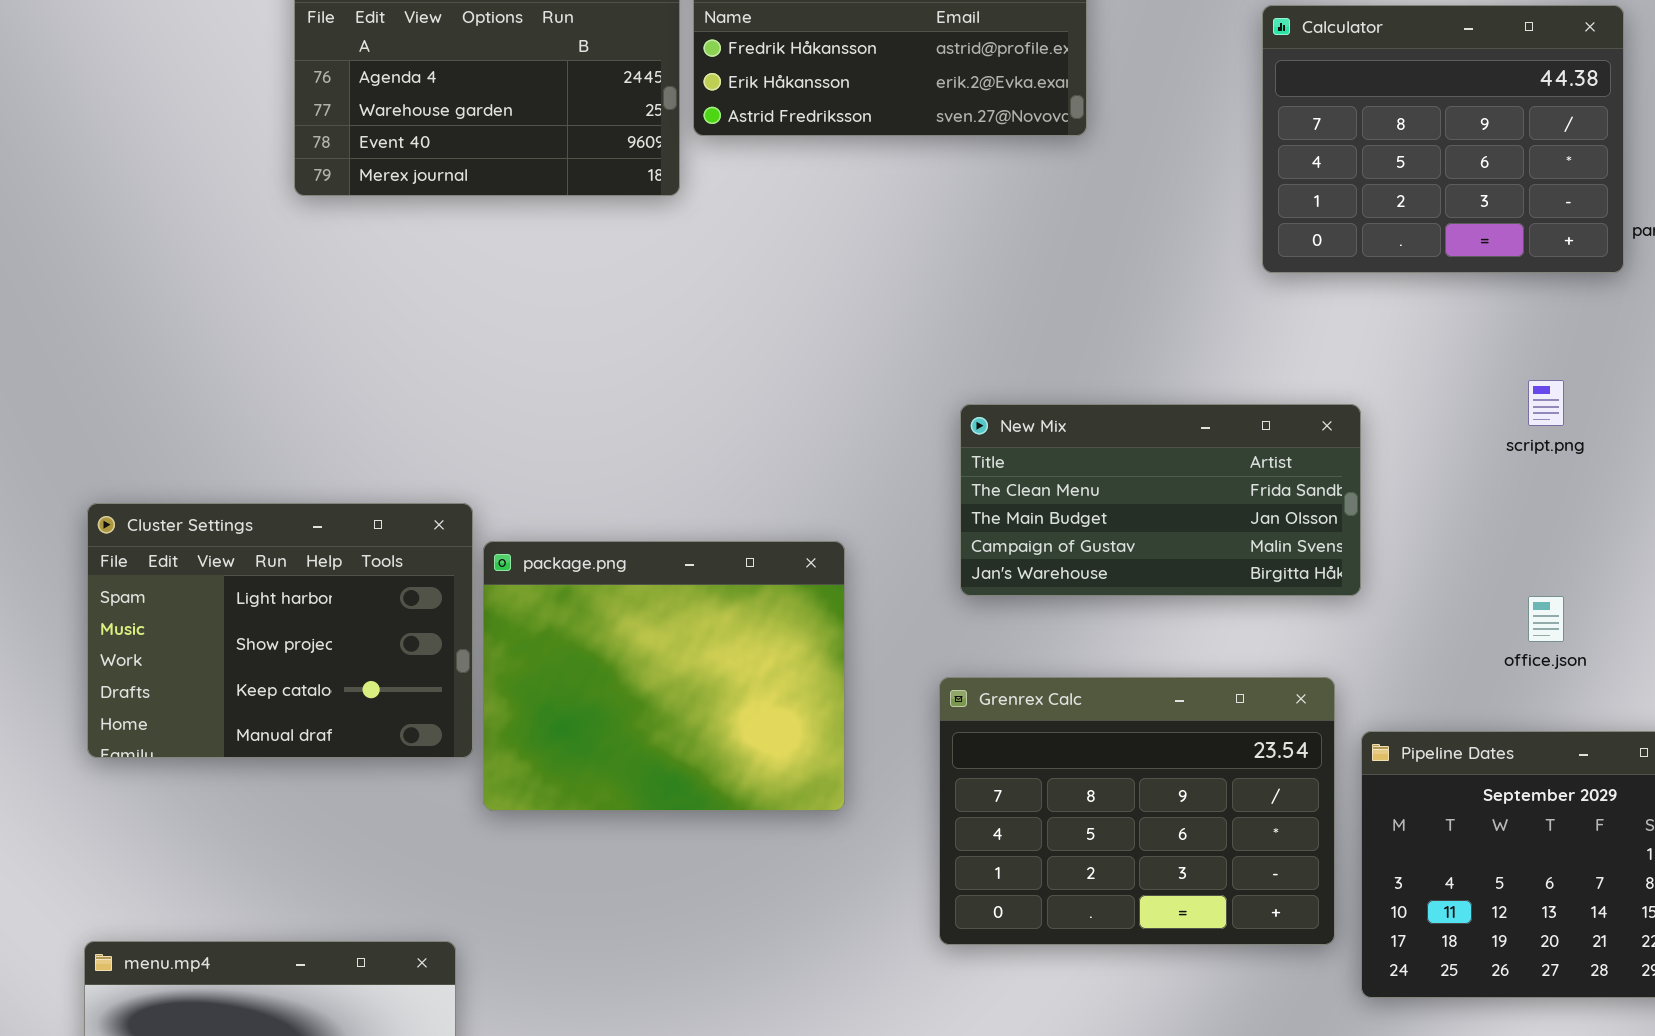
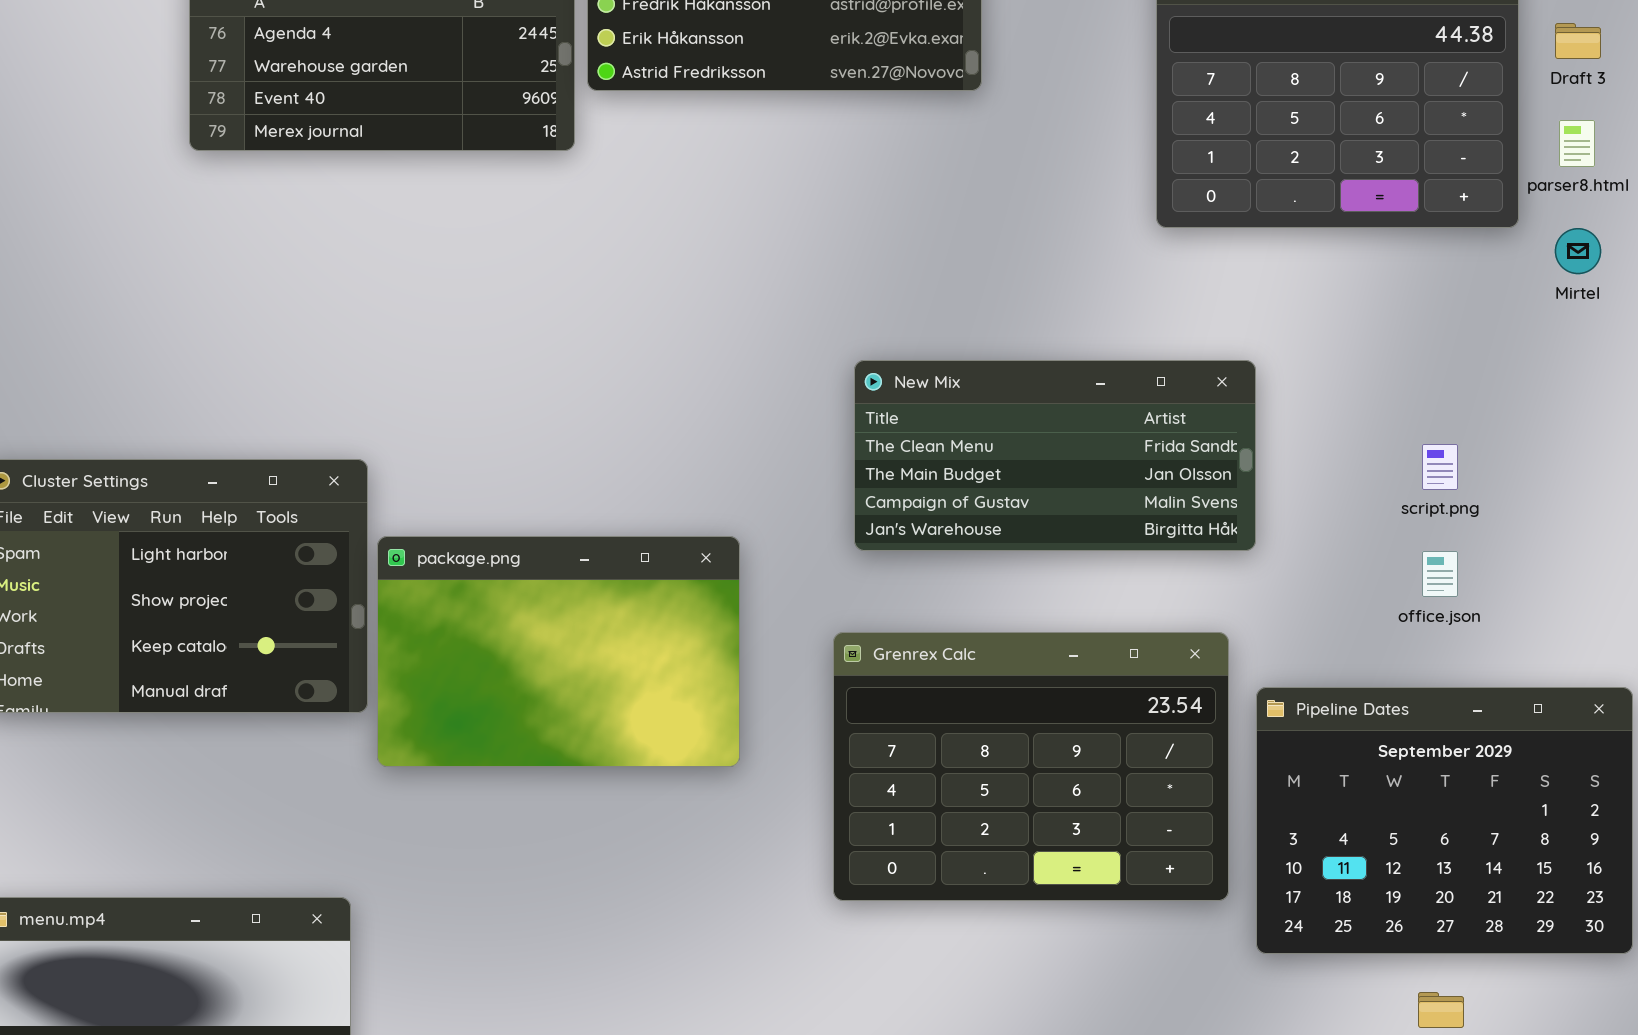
script.png: [1528,380,1564,426] -> [1422,444,1458,490], moved
package.png: [483,541,845,811] -> [377,536,740,767], resized

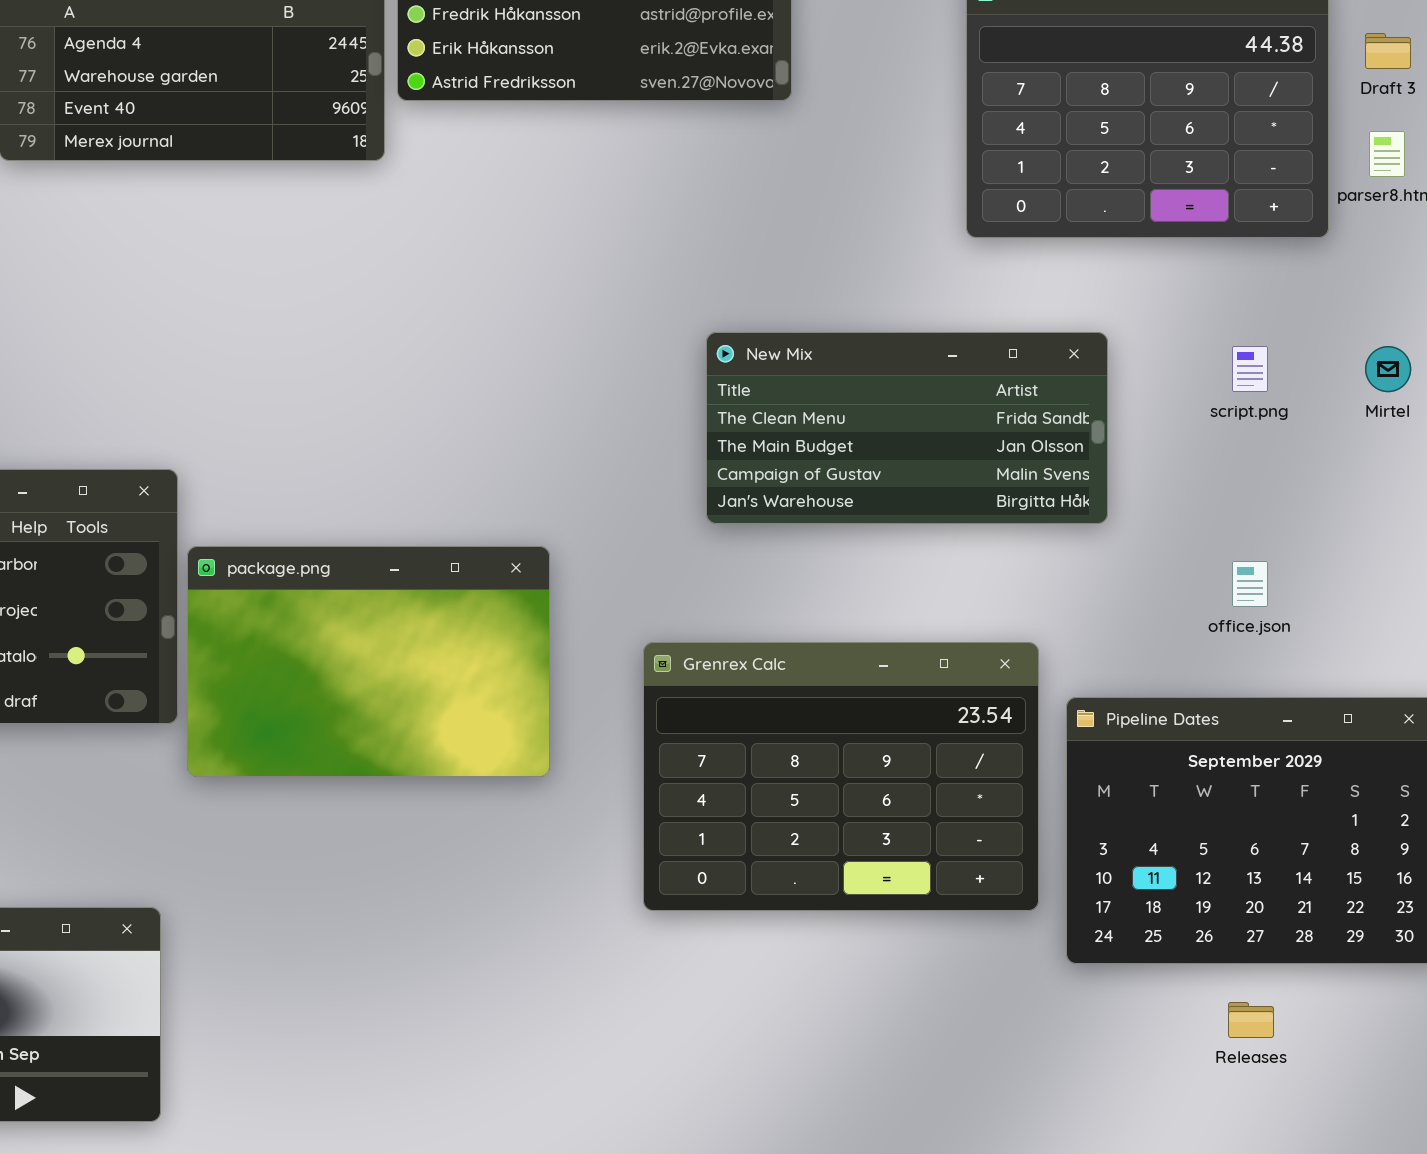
Mirtel: [1555,228,1601,274] -> [1365,346,1411,392], moved
New Mix: [854,360,1256,551] -> [706,332,1108,524], moved
script.png: [1422,444,1458,490] -> [1232,346,1268,392], moved

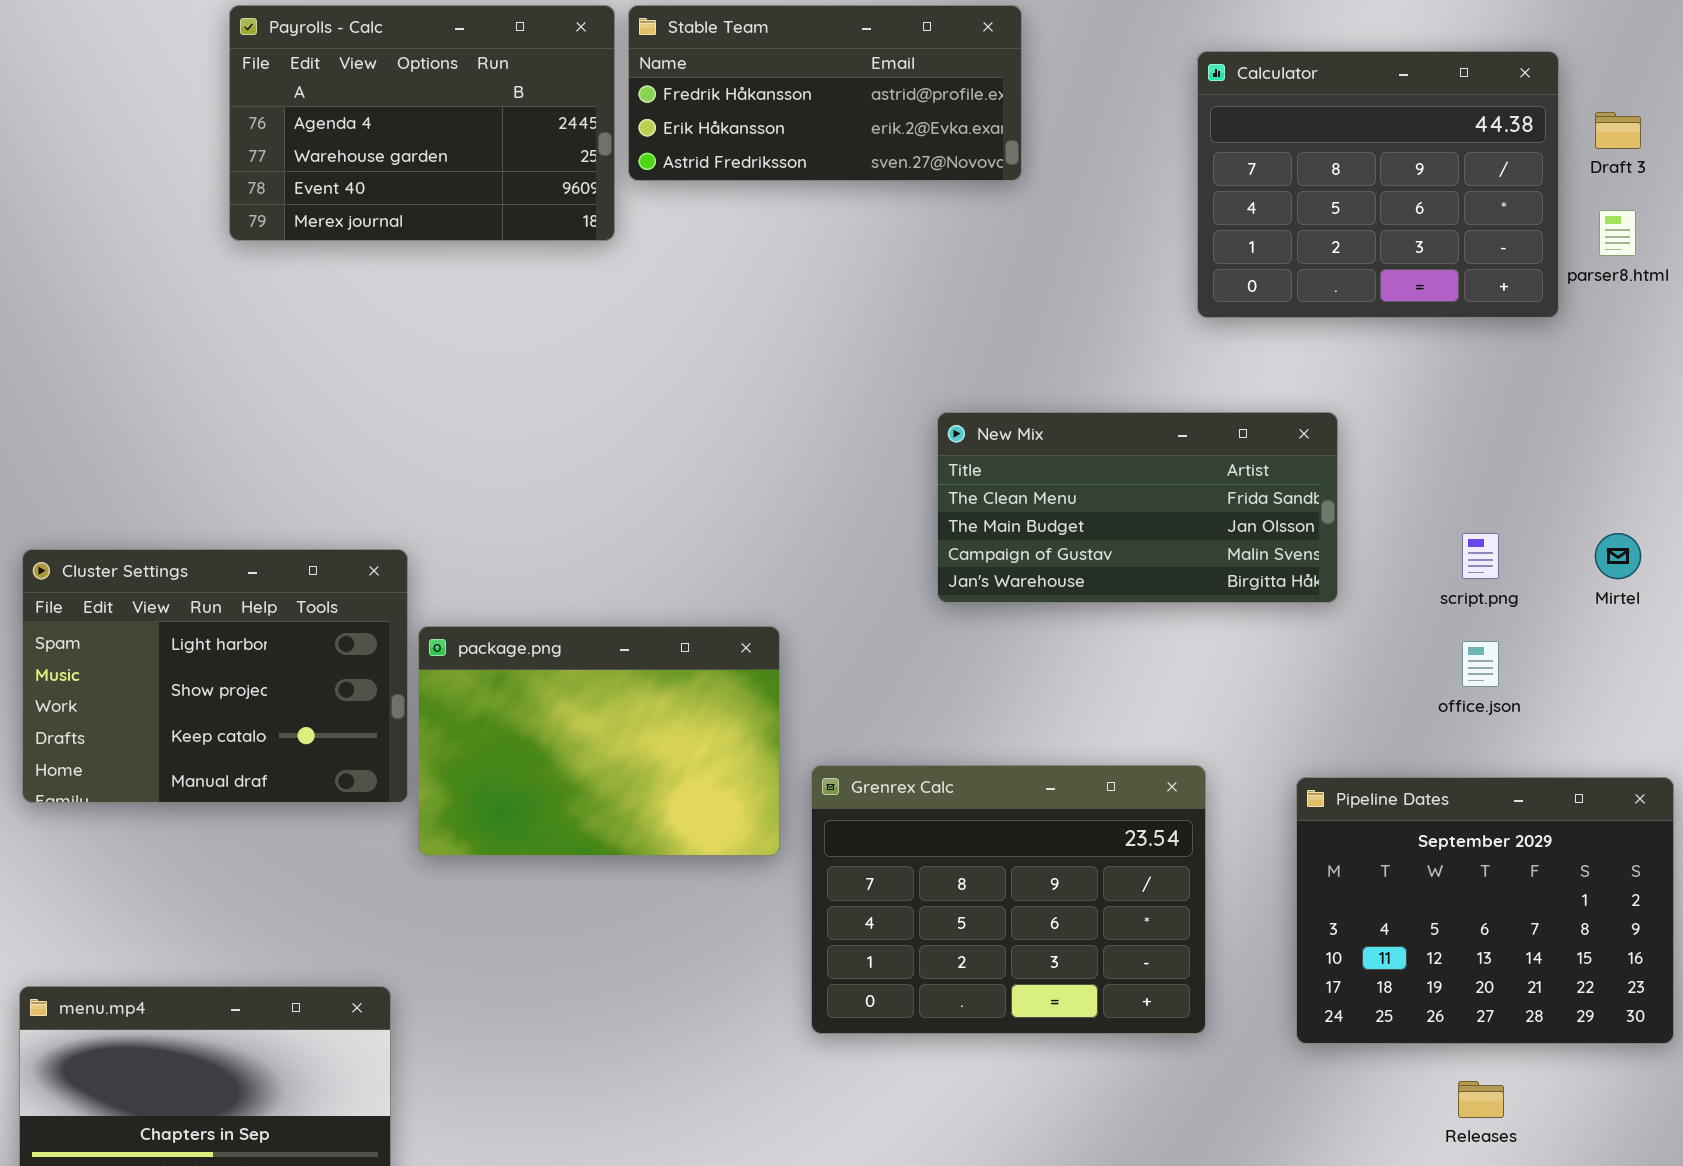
script.png: [1232,346,1268,392] -> [1462,533,1499,579], moved
Mirtel: [1365,346,1411,392] -> [1595,533,1641,579], moved
Grenrex Calc: [643,642,1039,911] -> [811,765,1206,1034], moved

